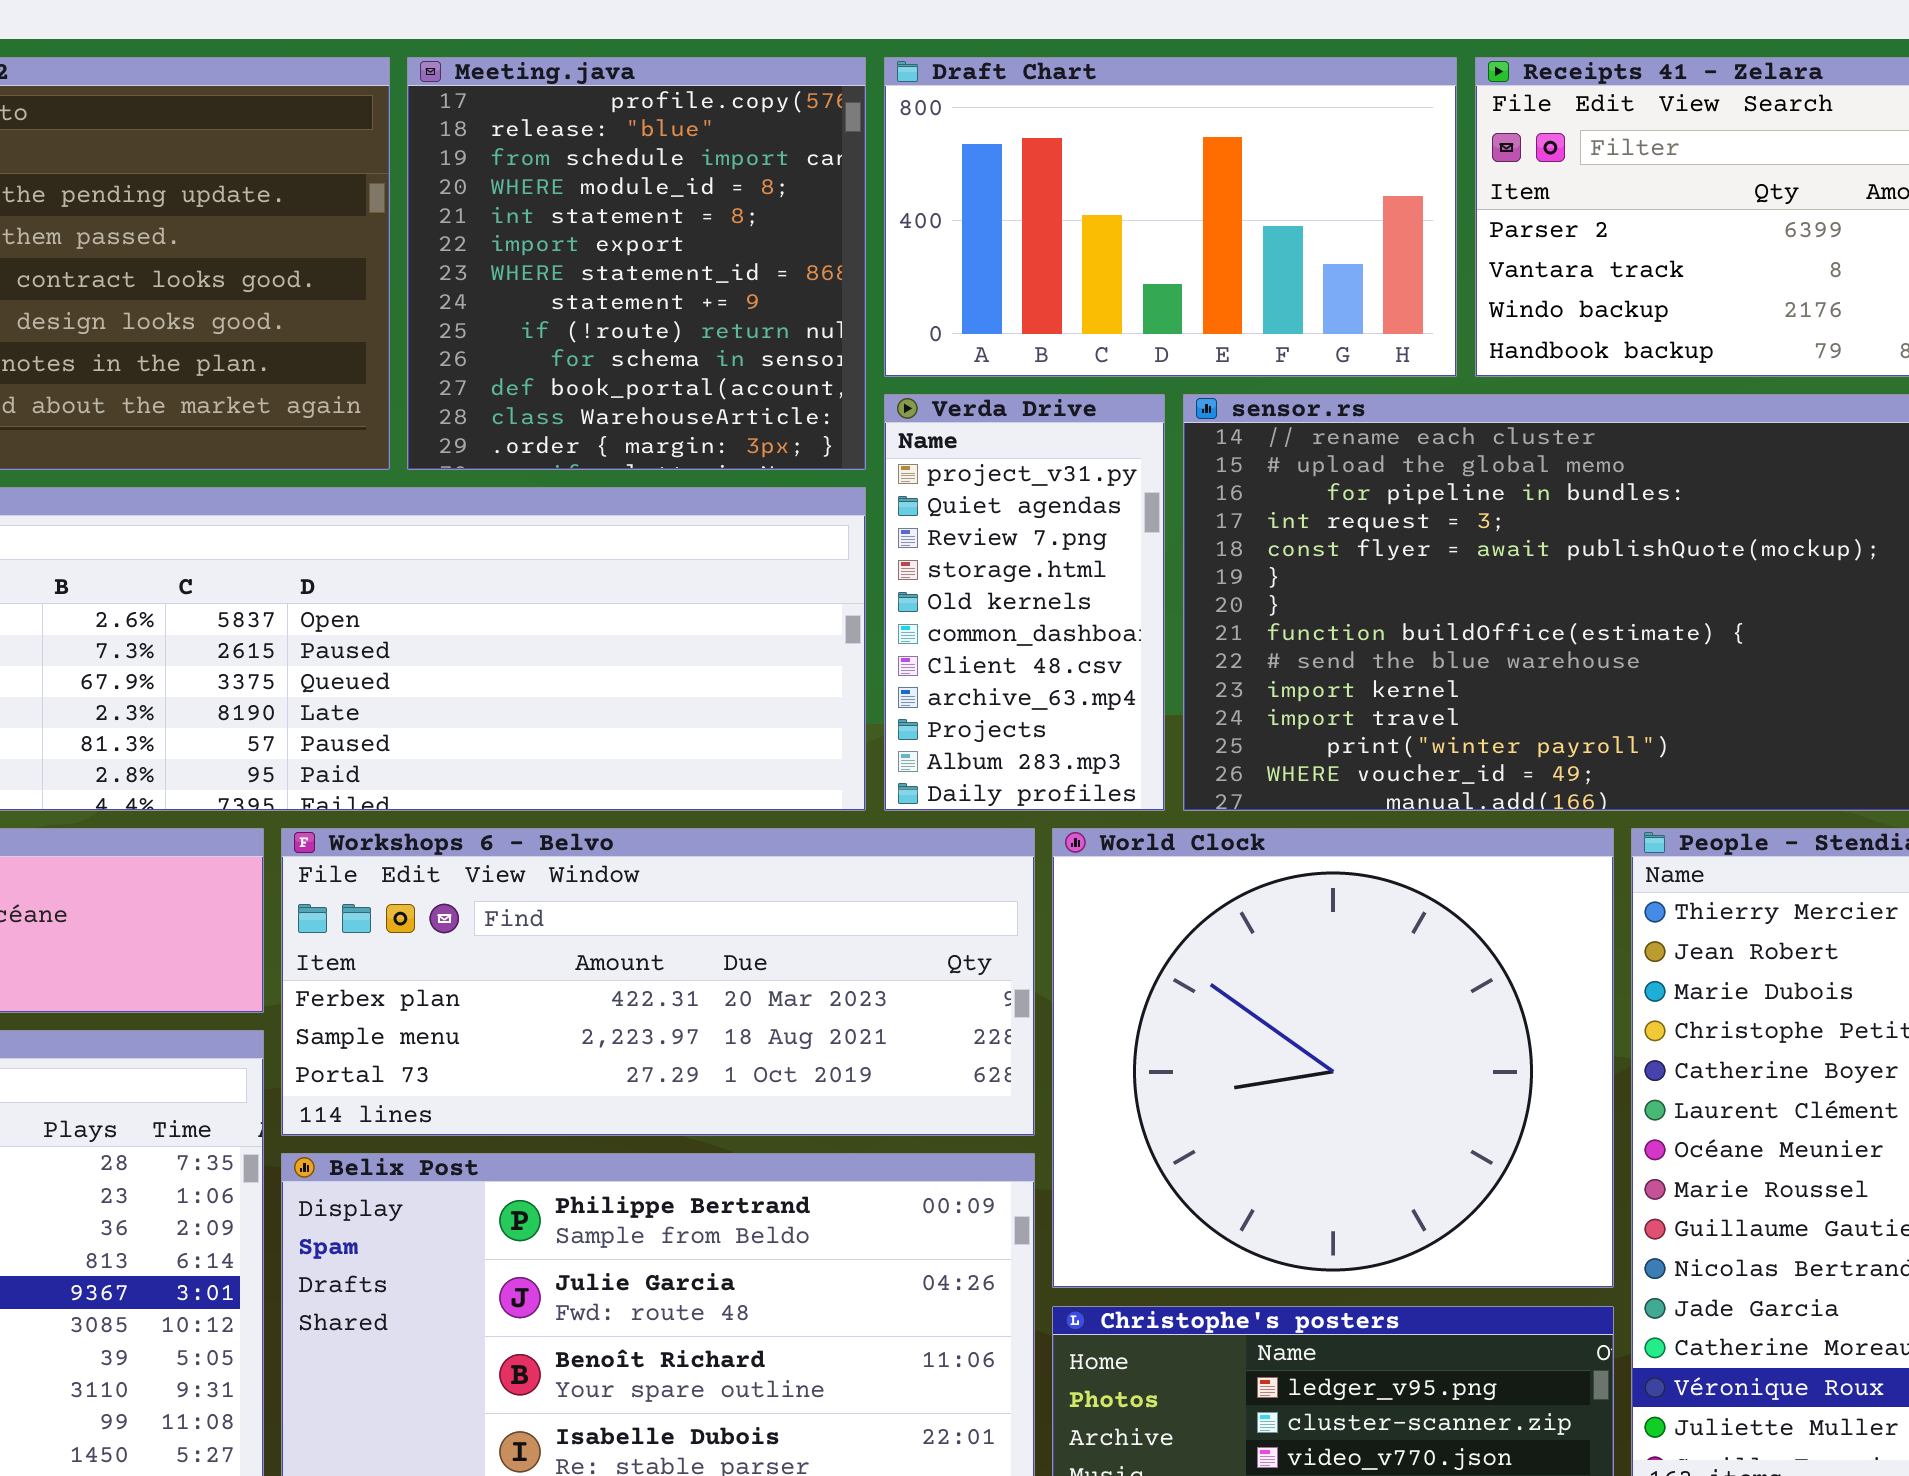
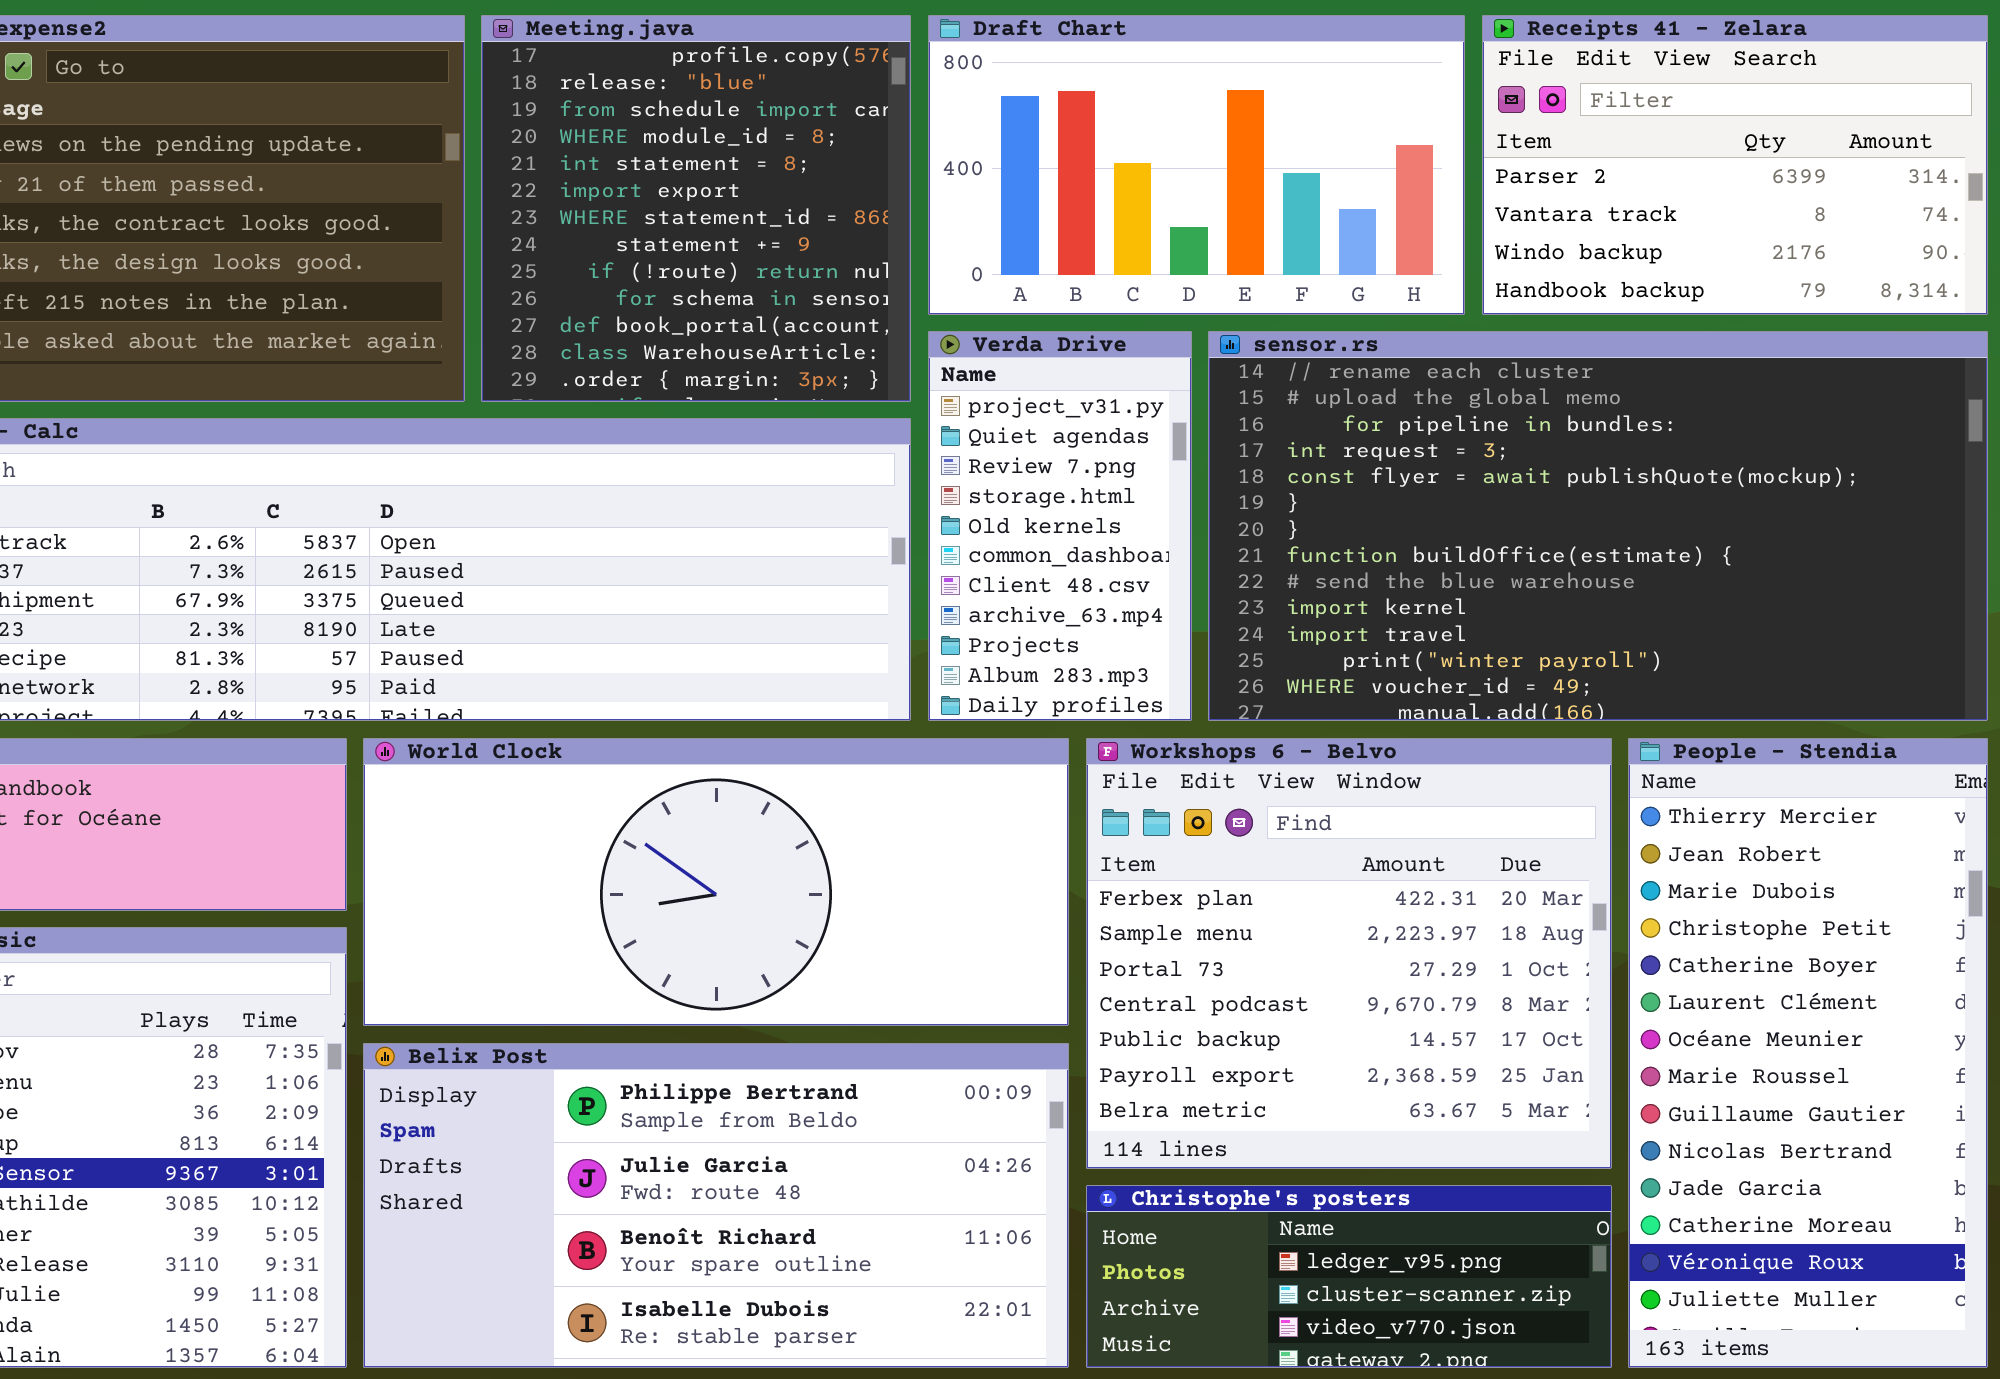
Workshops 6 - Belvo: [281,828,1035,1136] -> [1086,738,1612,1169], moved, resized
World Clock: [1052,828,1614,1288] -> [363,738,1069,1026], moved, resized

